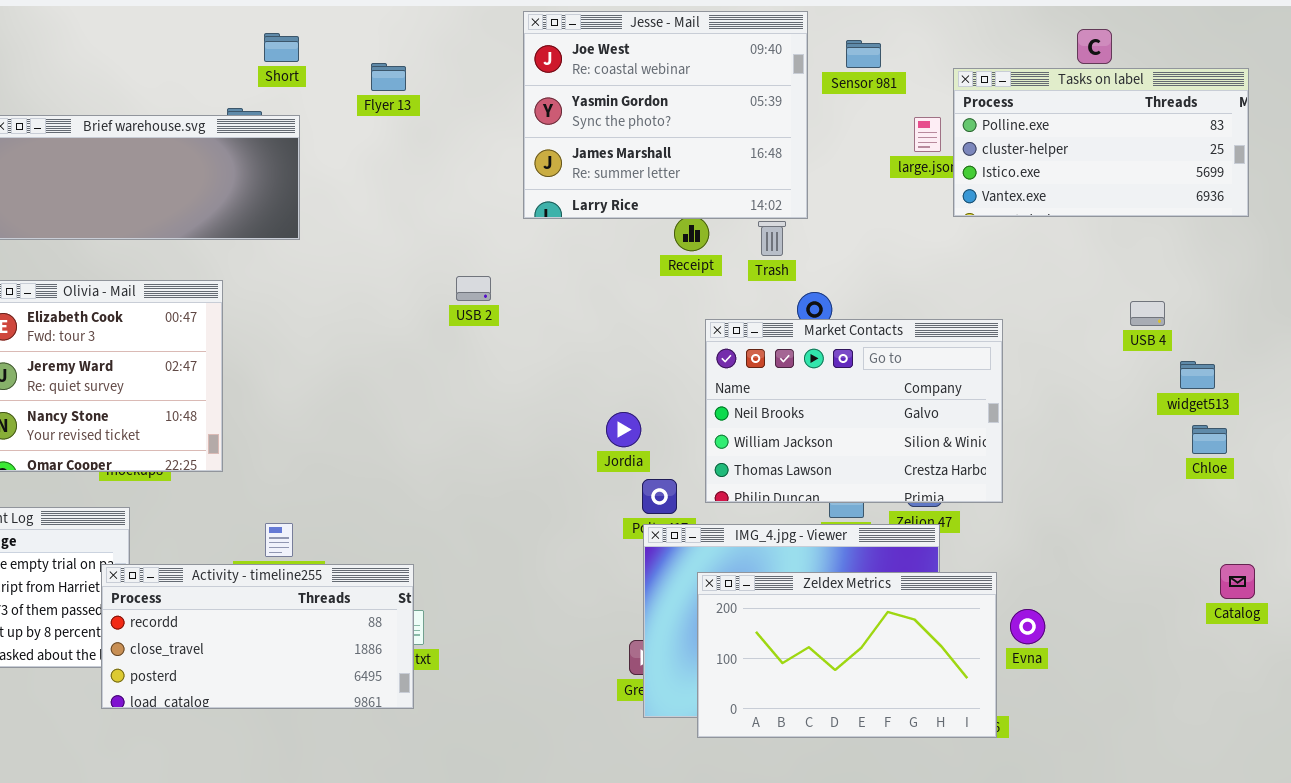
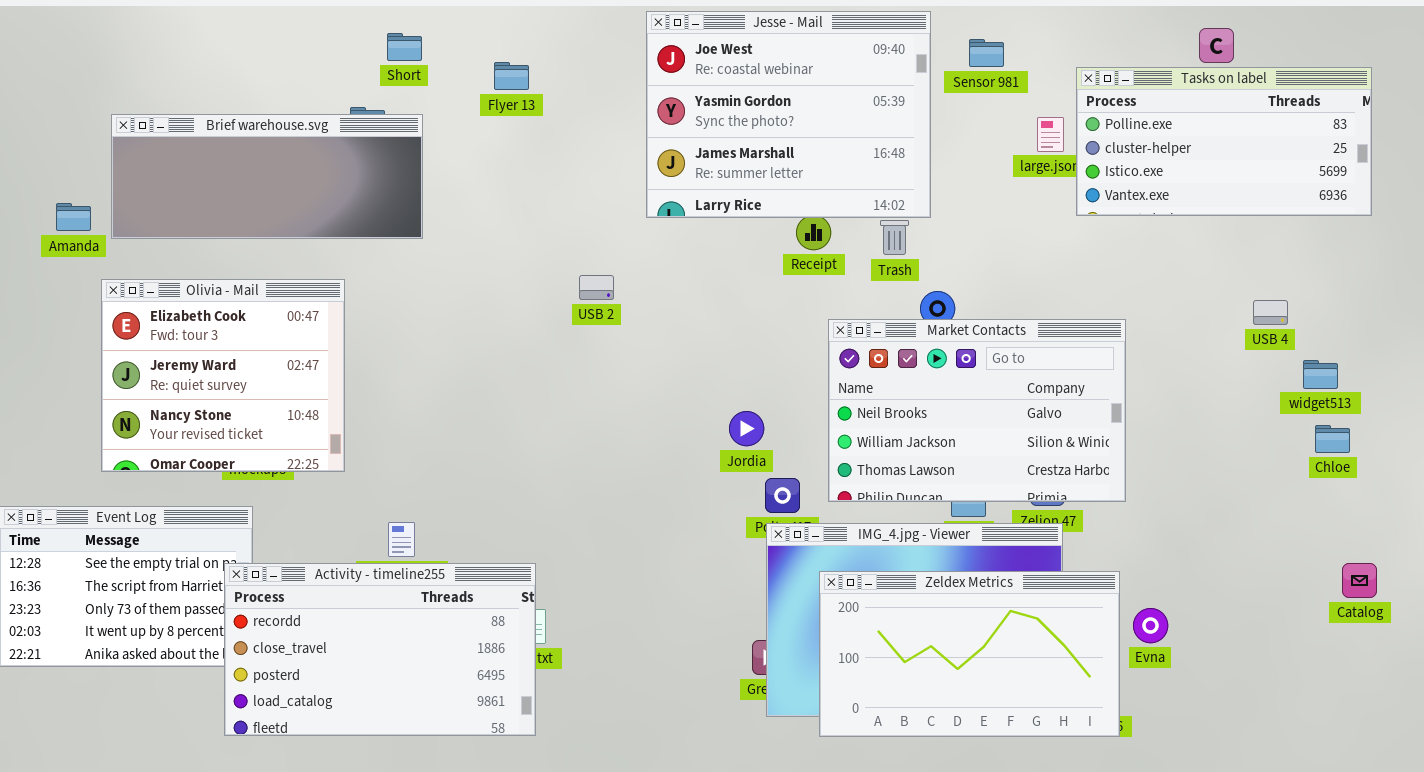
Activity - timeline255: [101,564,414,709] -> [224,563,536,736], resized

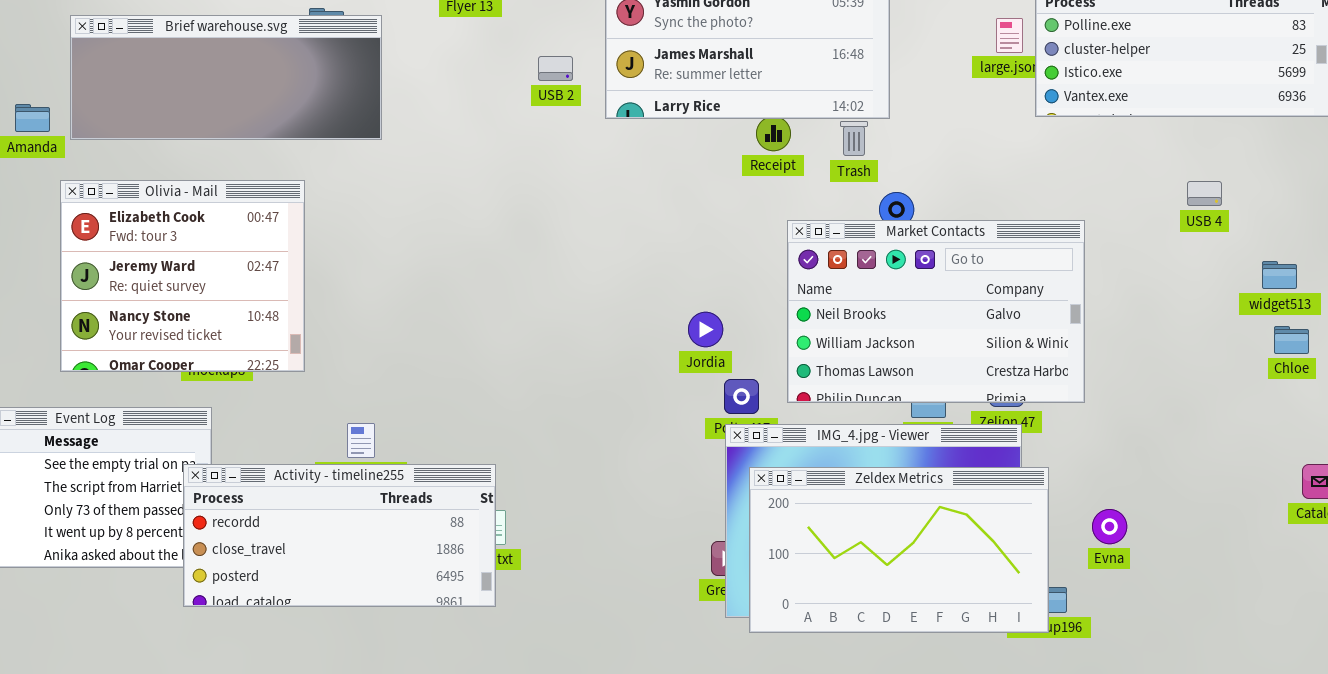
USB 2: [579,275,614,300] -> [538,56,573,81], moved
USB 4: [1253,300,1288,325] -> [1187,181,1222,206], moved
Activity - timeline255: [224,563,536,736] -> [183,464,496,607], resized
Zeldex Metrics: [819,571,1120,737] -> [749,467,1049,633], moved

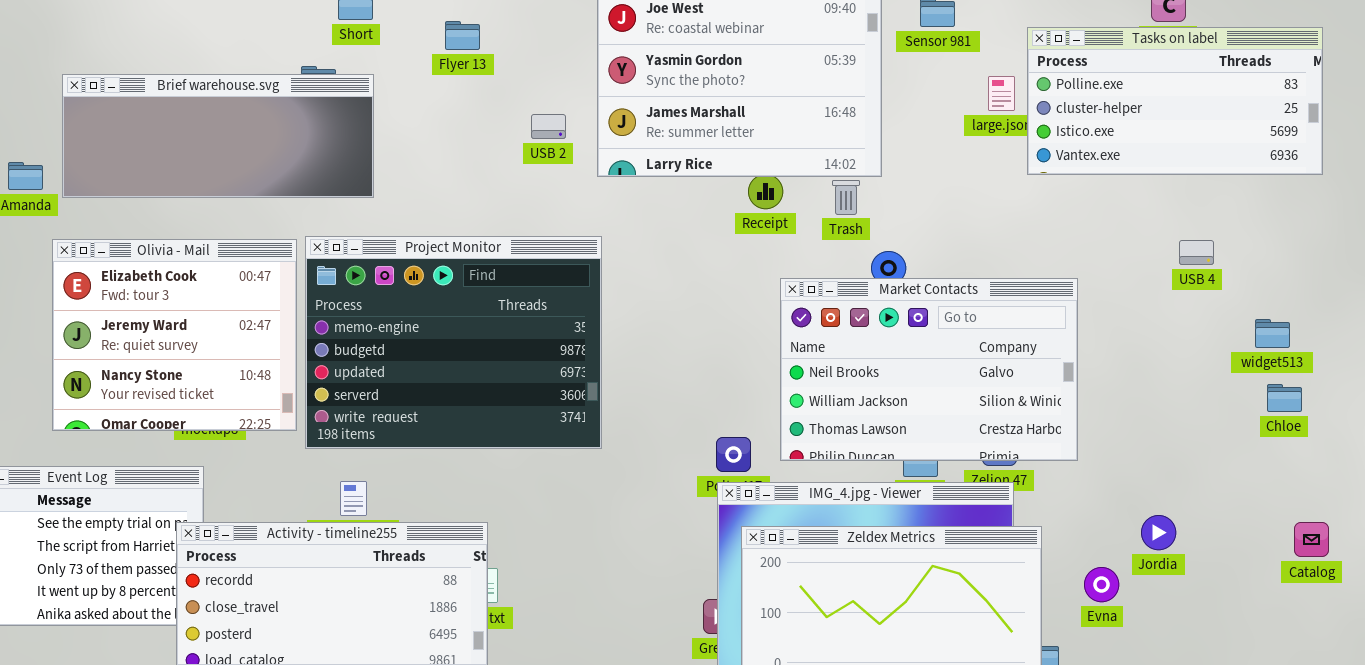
Project Monitor: none -> [305,236,602,449], opened
Jordia: [688,312,723,347] -> [1141,515,1176,550], moved

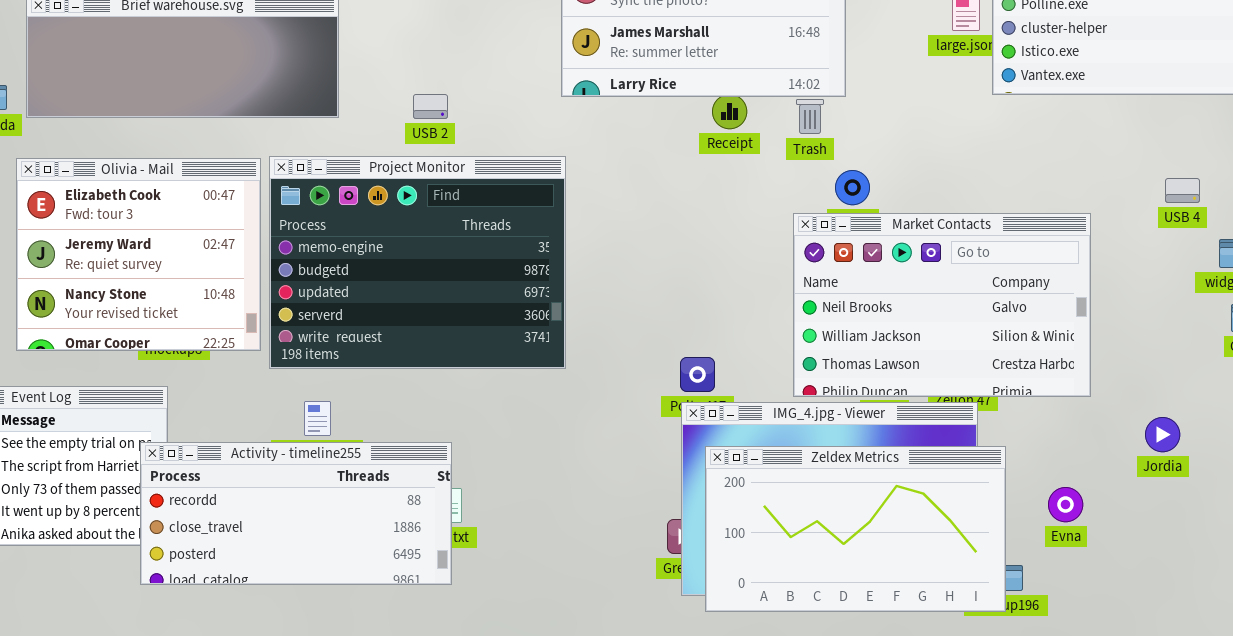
USB 2: [531,114,566,139] -> [413,94,448,119], moved
USB 4: [1179,240,1214,265] -> [1165,178,1200,203], moved
Market Contacts: [780,278,1078,461] -> [793,213,1091,397], moved
Jordia: [1141,515,1176,550] -> [1145,417,1180,452], moved

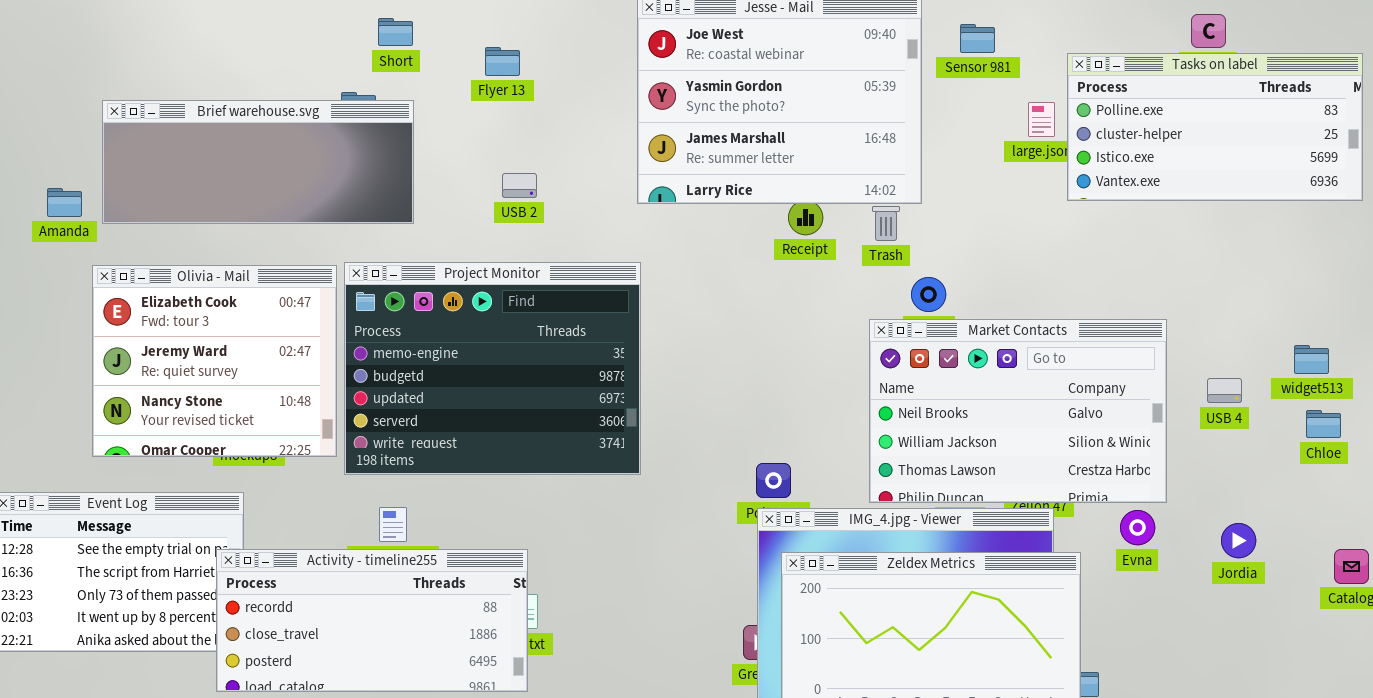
USB 2: [413,94,448,119] -> [502,173,537,198], moved
USB 4: [1165,178,1200,203] -> [1207,378,1242,403], moved
Evna: [1048,487,1083,522] -> [1120,510,1155,545], moved

